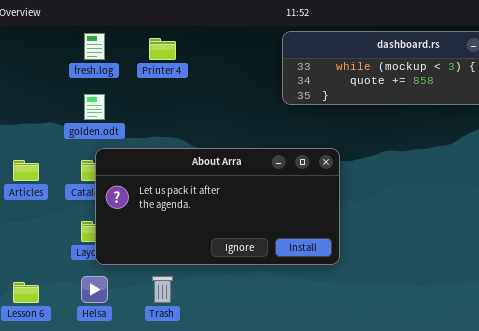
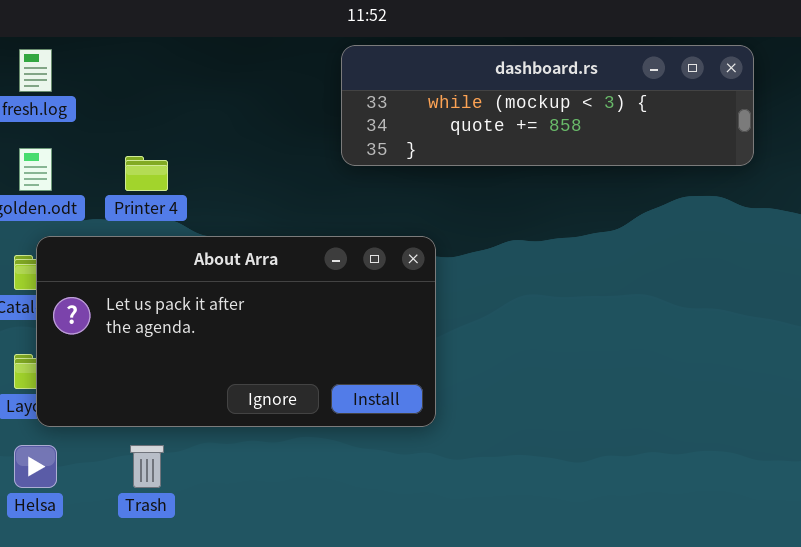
Printer 4: [149,38,176,60] -> [125,156,168,191], moved

